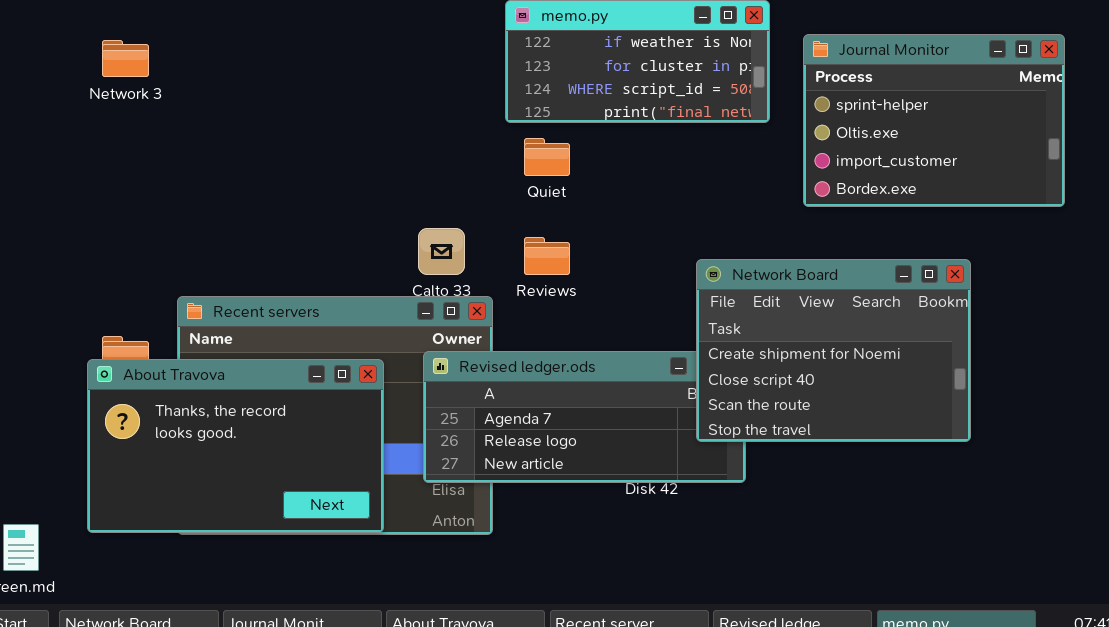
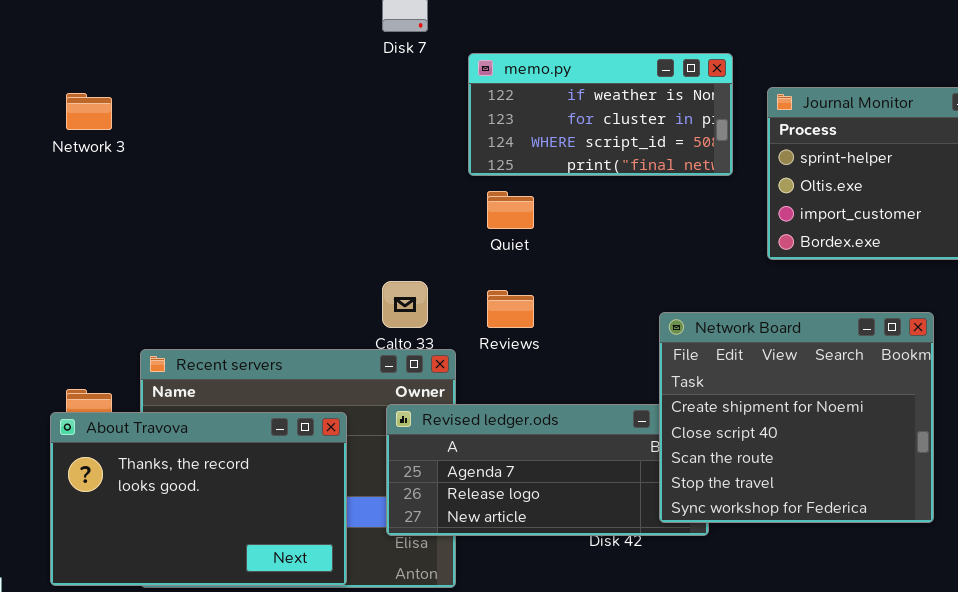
Network Board: [696,259,971,442] -> [659,312,934,523], resized

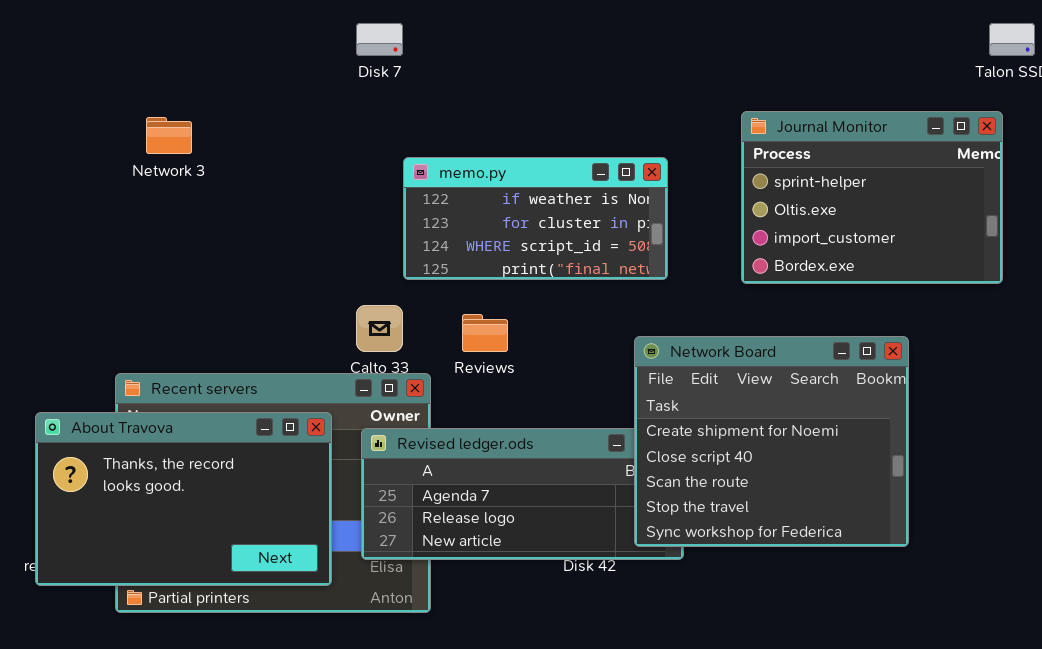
memo.py: [468,53,733,176] -> [403,157,668,280], moved
Network 3: [66,93,112,130] -> [146,117,192,154], moved
About Travova: [50,412,347,586] -> [35,412,332,586], moved

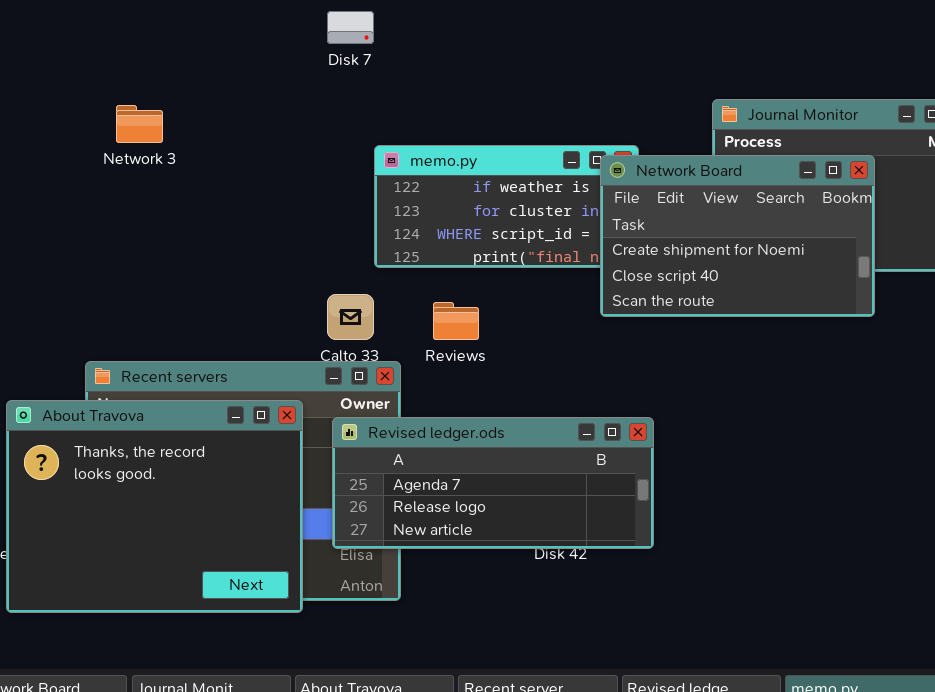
Network Board: [634,336,909,547] -> [600,155,875,317], moved, resized
About Travova: [35,412,332,586] -> [6,400,303,613], resized

